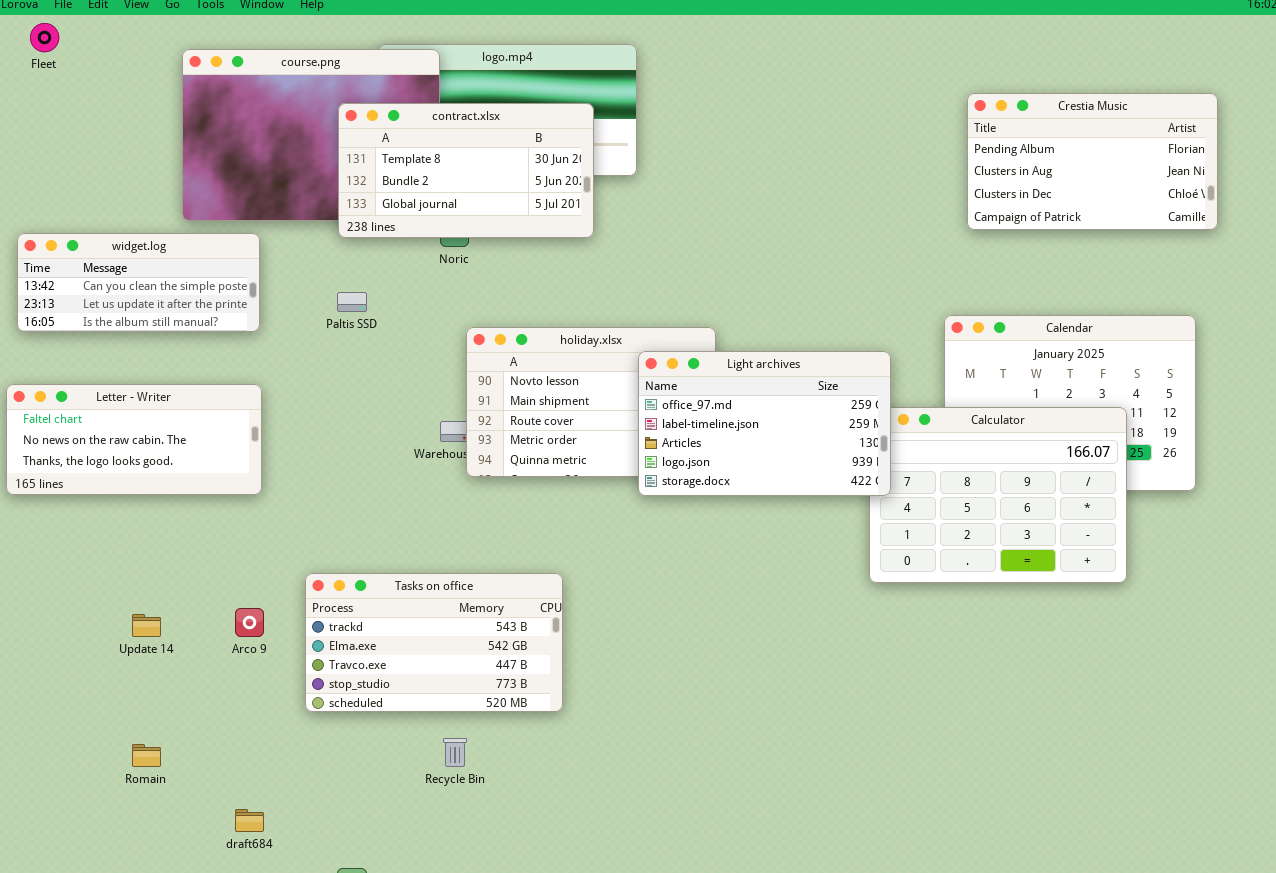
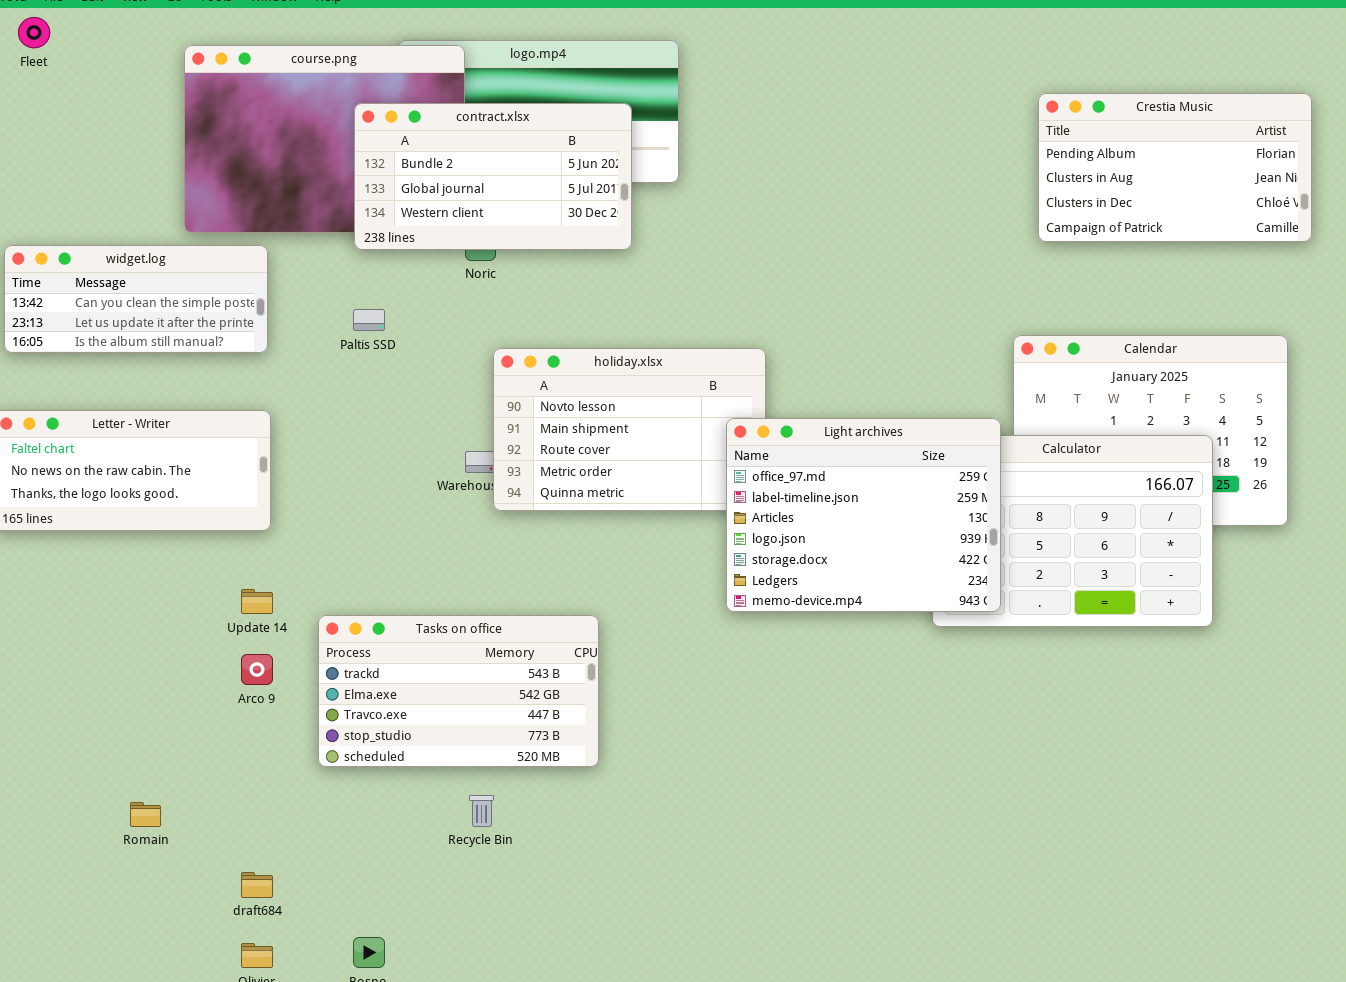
contract.xlsx: [338,103,594,238] -> [354,103,632,250], scrolled down 1 row
Light archives: [638,351,891,496] -> [726,418,1001,612], moved, resized
Update 14: [132,614,161,637] -> [241,589,273,614], moved

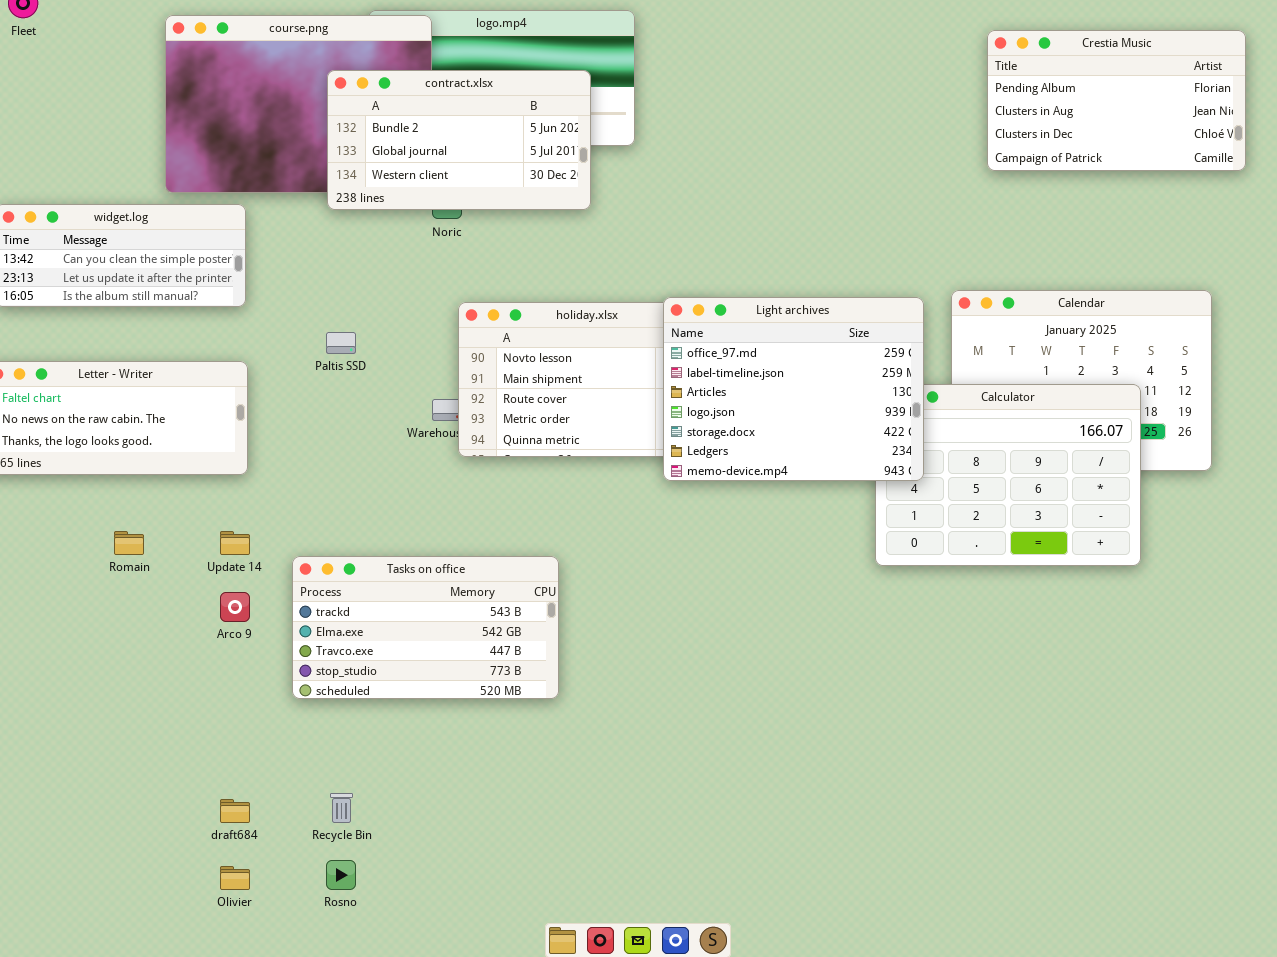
Crestia Music: [1038,93,1312,242] -> [987,30,1246,171], moved
Paltis SSD: [353,309,385,331] -> [326,332,356,354], moved
Light archives: [726,418,1001,612] -> [663,297,924,481], moved
Recycle Bin: [469,795,494,827] -> [330,793,353,823], moved
Romain: [130,802,161,827] -> [114,531,144,555], moved

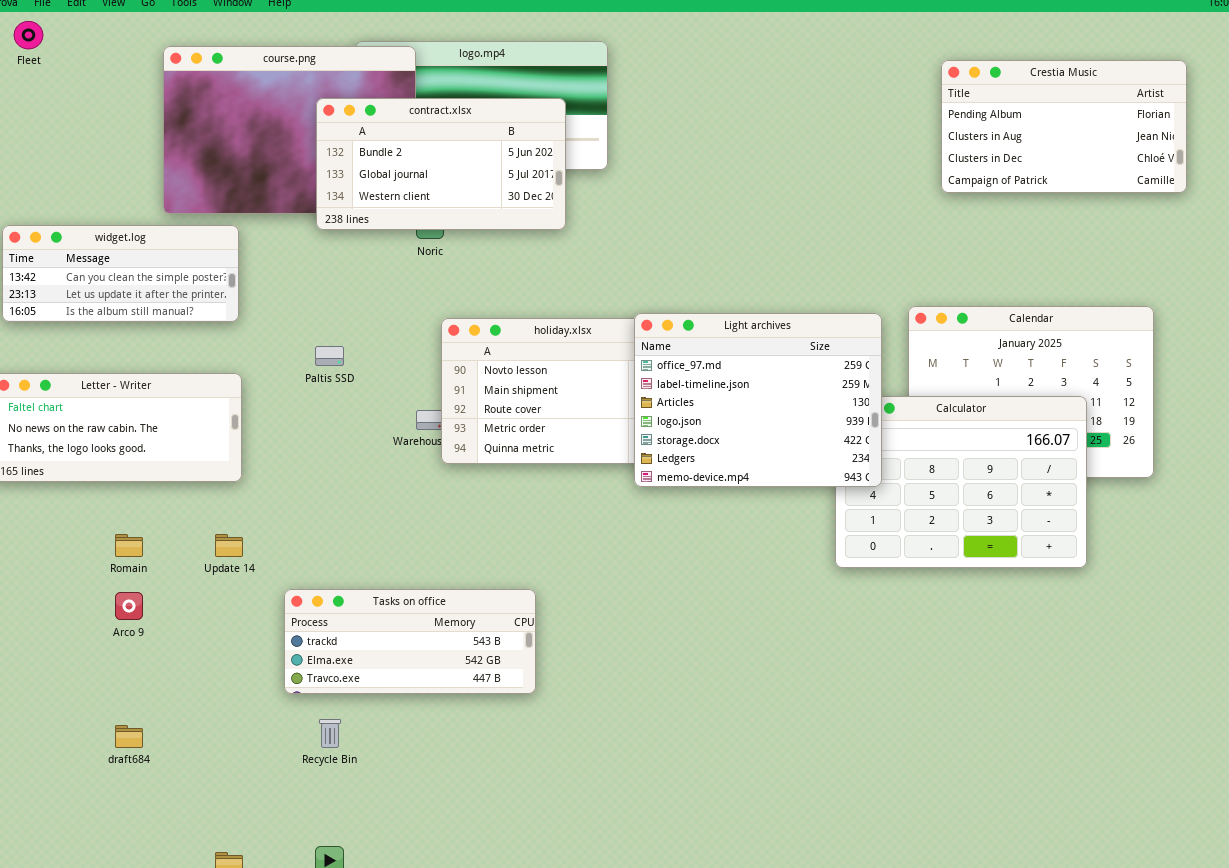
Tasks on office: [292,556,559,699] -> [284,589,536,694], resized
Arco 9: [220,592,250,622] -> [115,592,143,620], moved
Recycle Bin: [330,793,353,823] -> [319,719,341,748], moved
draft684: [220,799,250,823] -> [115,725,143,748], moved

